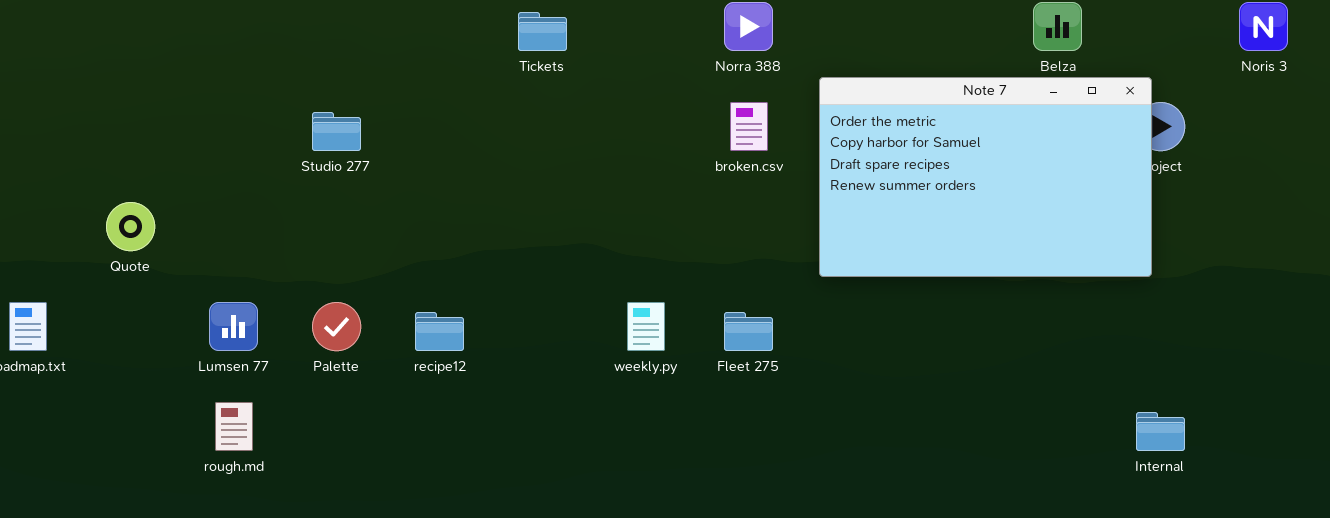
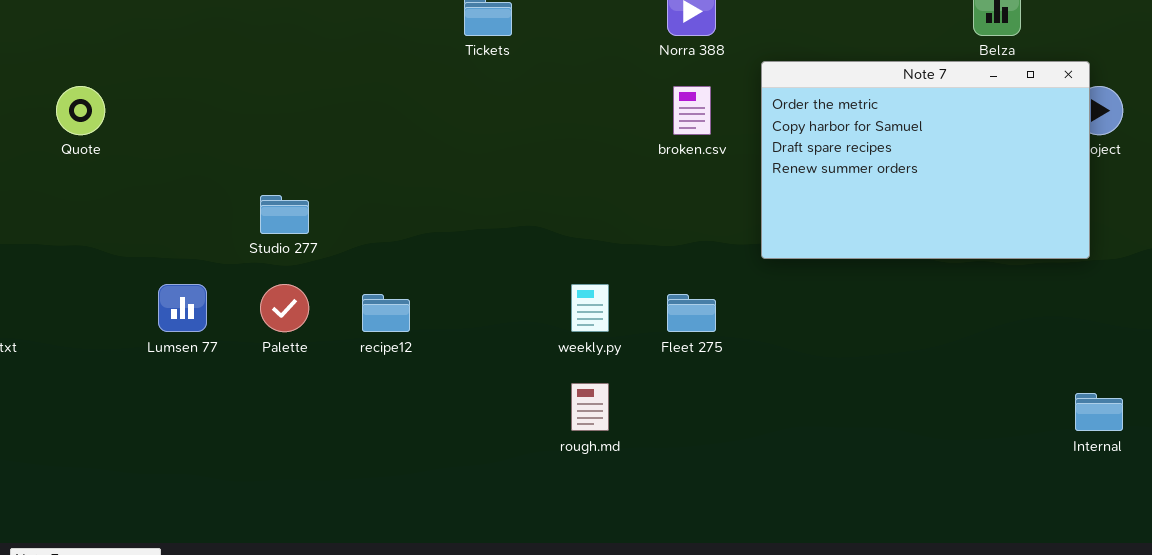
Studio 277: [312,112,361,151] -> [260,195,309,234], moved
Quote: [106,202,155,251] -> [56,86,105,135], moved
rough.md: [215,402,253,451] -> [571,383,609,431], moved

